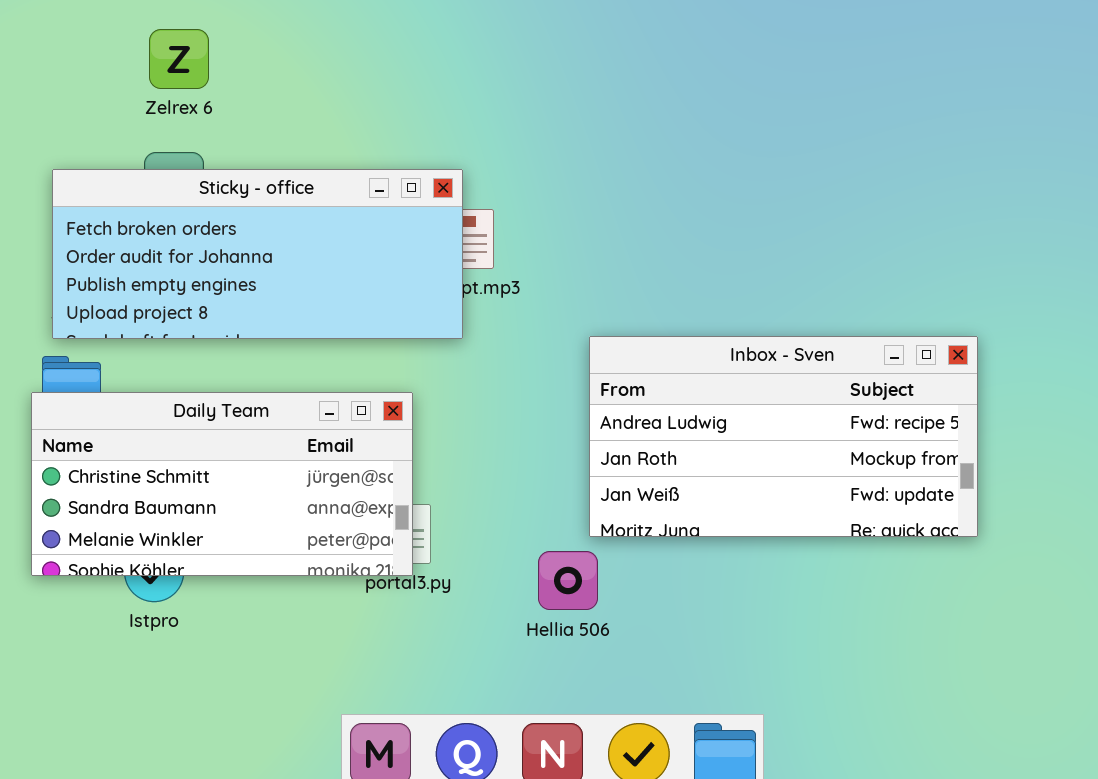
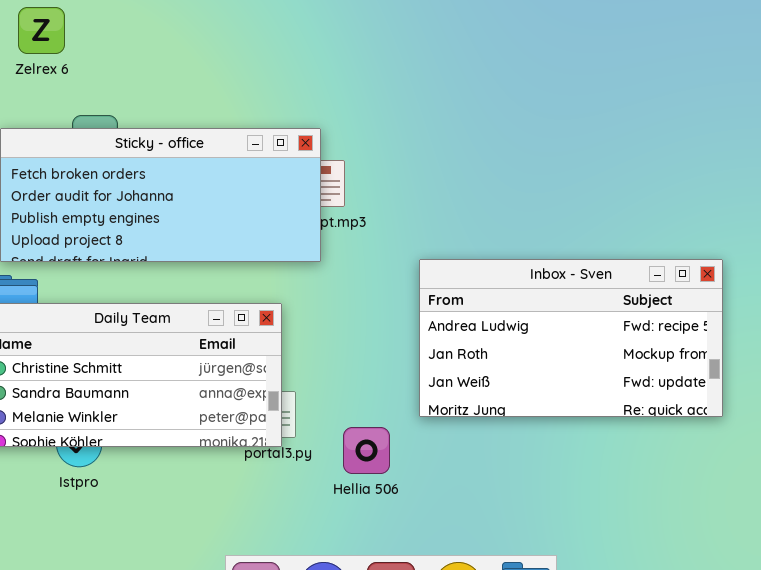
Zelrex 6: [149,29,209,89] -> [18,7,65,54], moved
Hellia 506: [538,551,598,610] -> [343,427,390,474], moved

